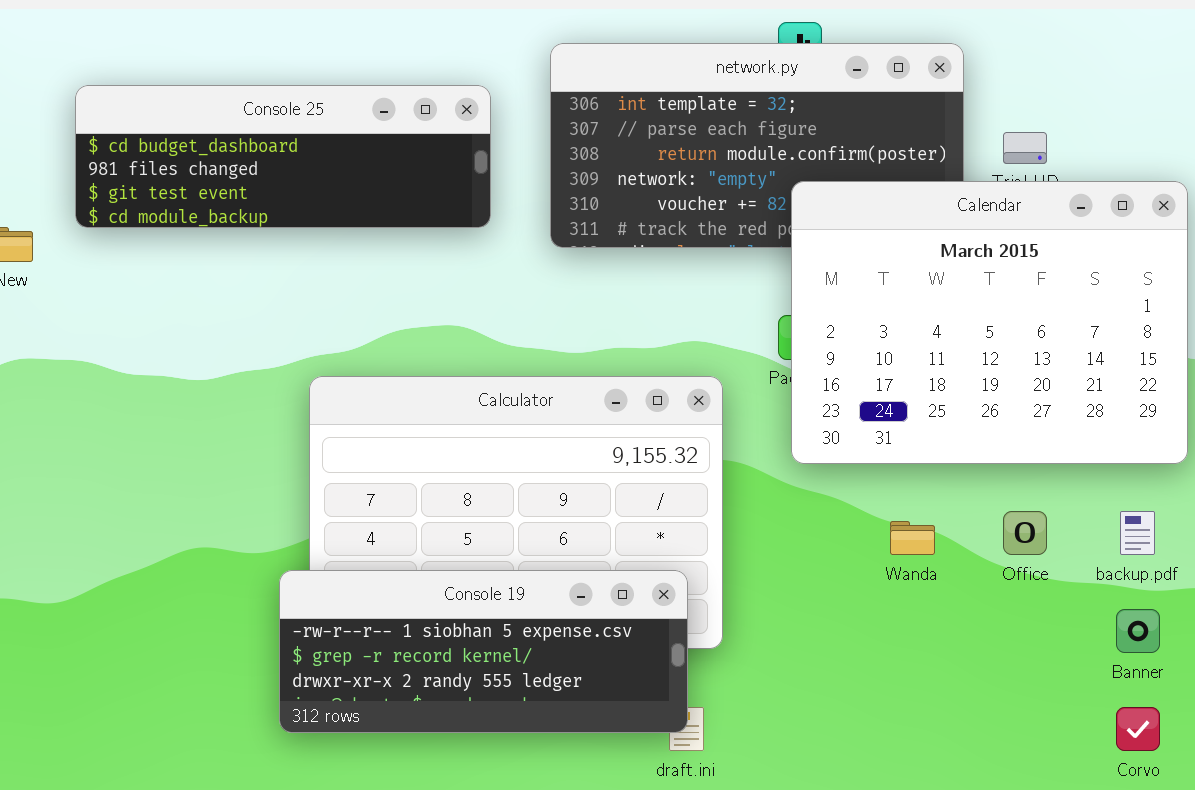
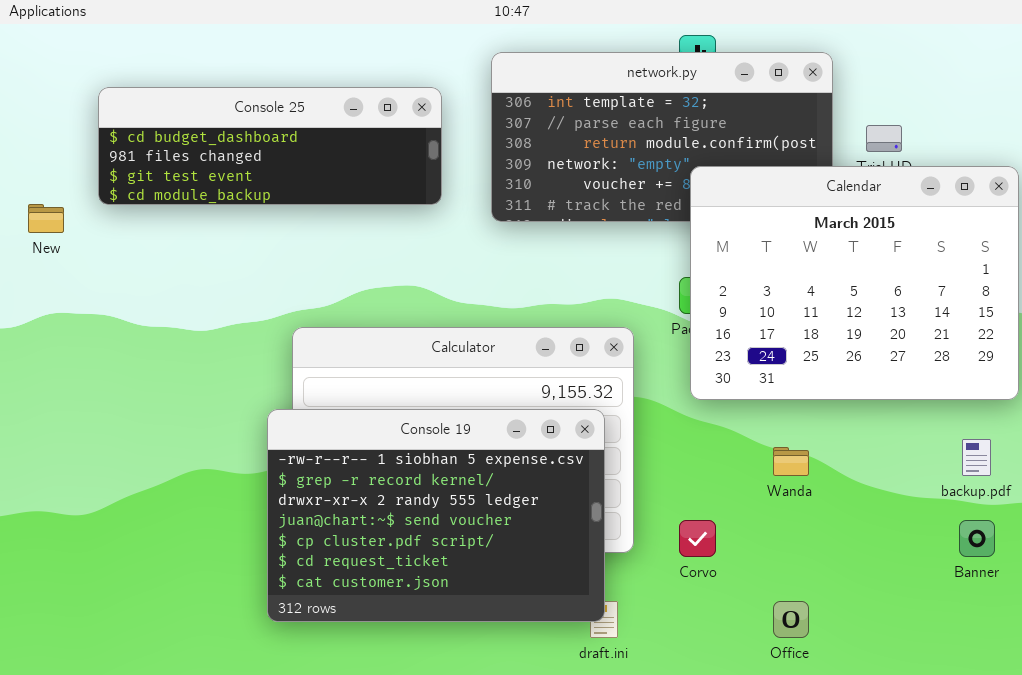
Office: [1003,511,1047,555] -> [773,601,809,638], moved
Console 19: [279,570,688,733] -> [267,409,605,622], resized
Corvo: [1116,707,1160,751] -> [679,520,716,557], moved

